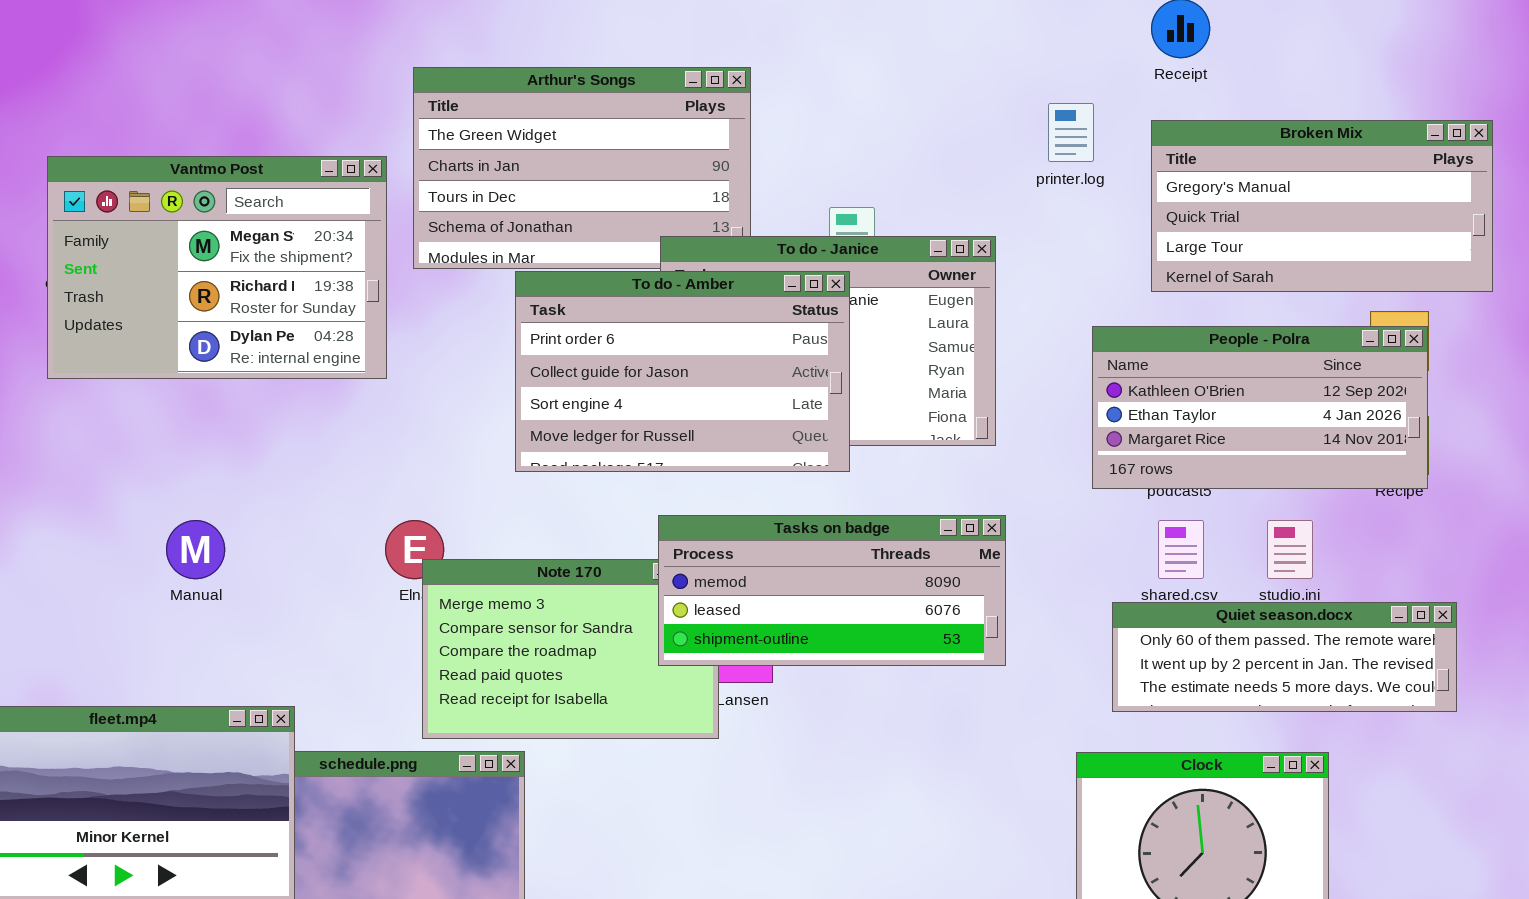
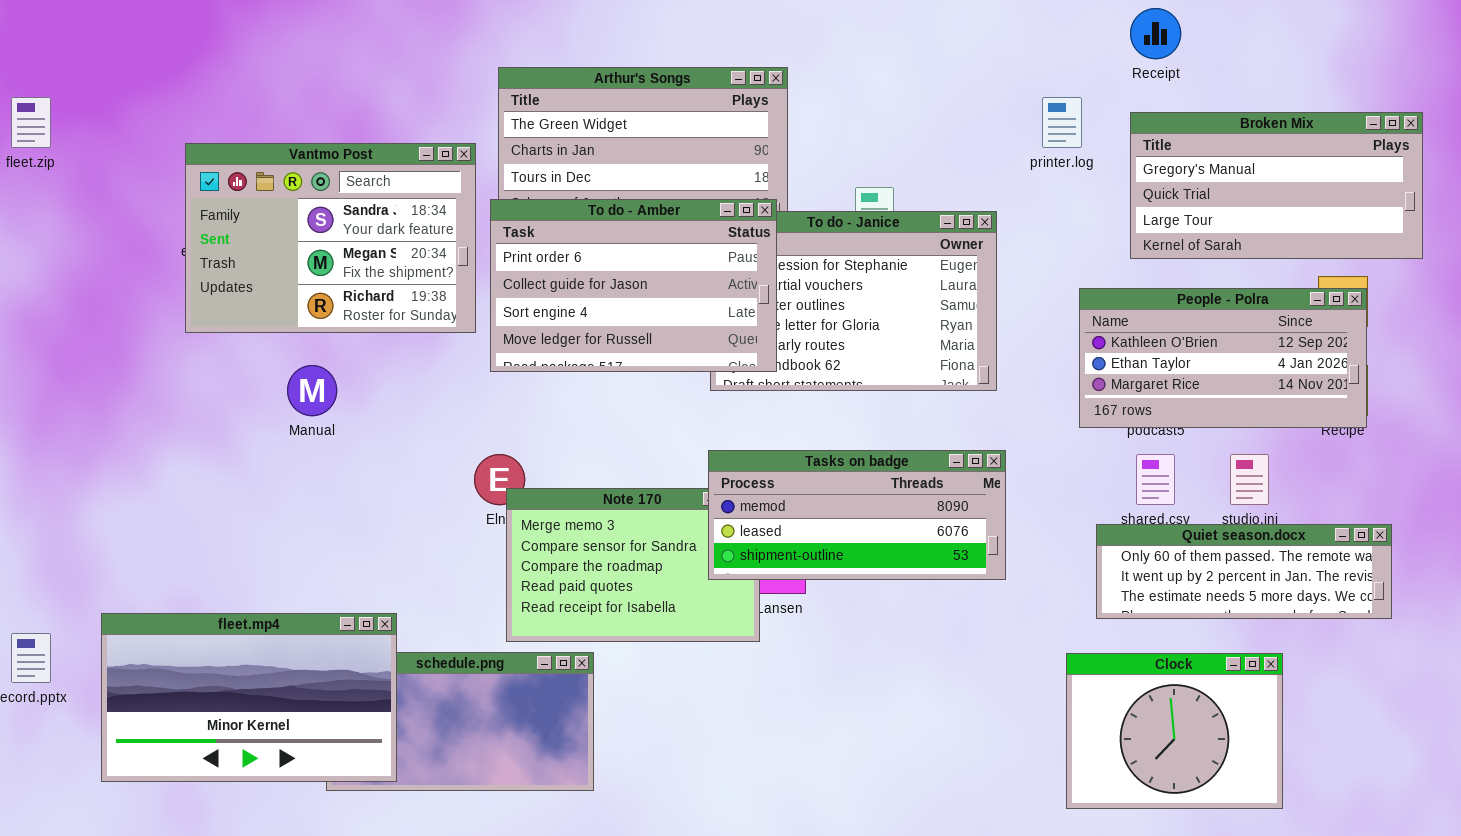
Vantmo Post: [47,156,387,379] -> [185,143,476,333], scrolled up 1 row
To do - Amber: [515,271,850,472] -> [490,199,777,372], moved
Manual: [166,520,225,579] -> [287,365,337,416], moved

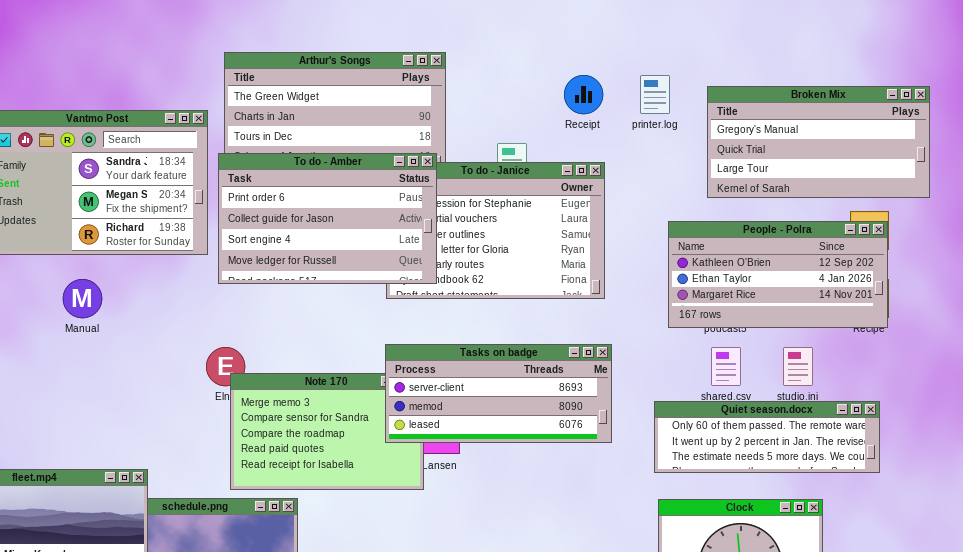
Receipt: [1130,8,1181,59] -> [564,75,603,114], moved
Tasks on badge: [708,450,1006,580] -> [385,344,612,443], scrolled up 1 row
Quiet season.docx: [1096,524,1392,619] -> [654,401,880,473], moved

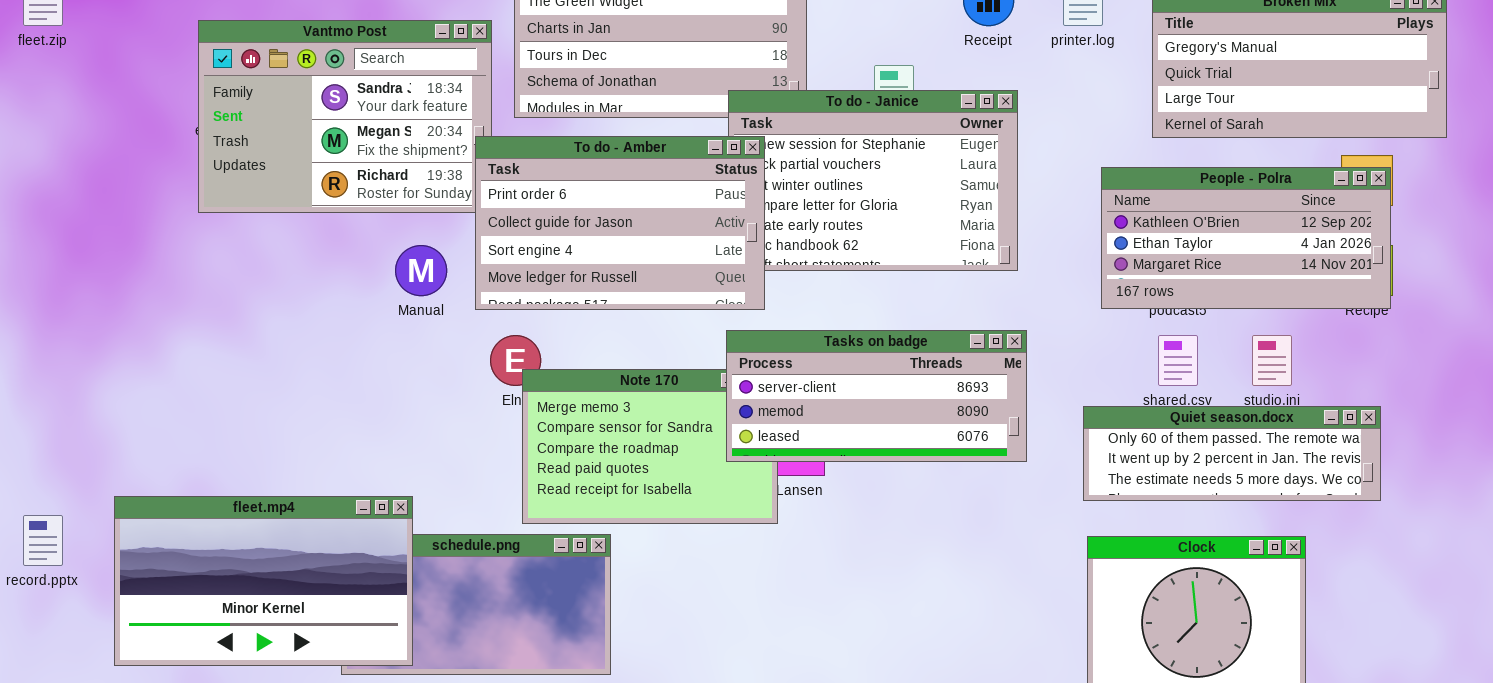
To do - Amber: [218,153,437,284] -> [475,136,765,310], moved
Manual: [63,279,102,318] -> [395,245,447,296], moved

